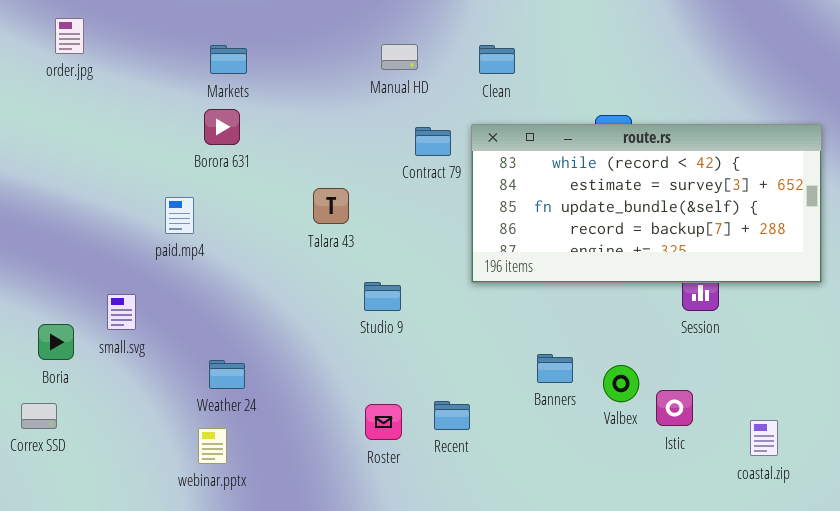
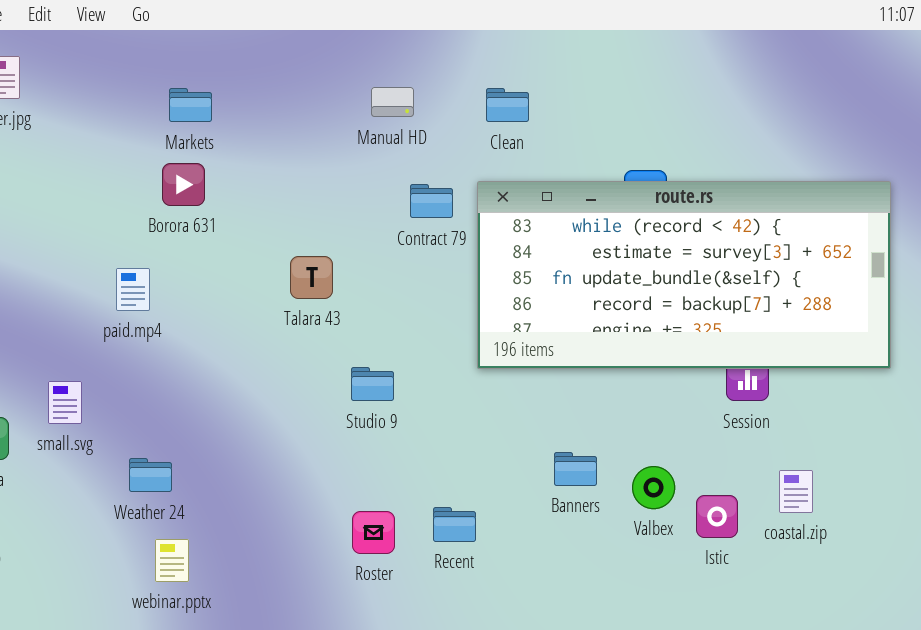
Weather 24: [209,360,245,389] -> [129,458,172,492], moved
coastal.zip: [750,420,778,456] -> [779,470,813,513], moved

